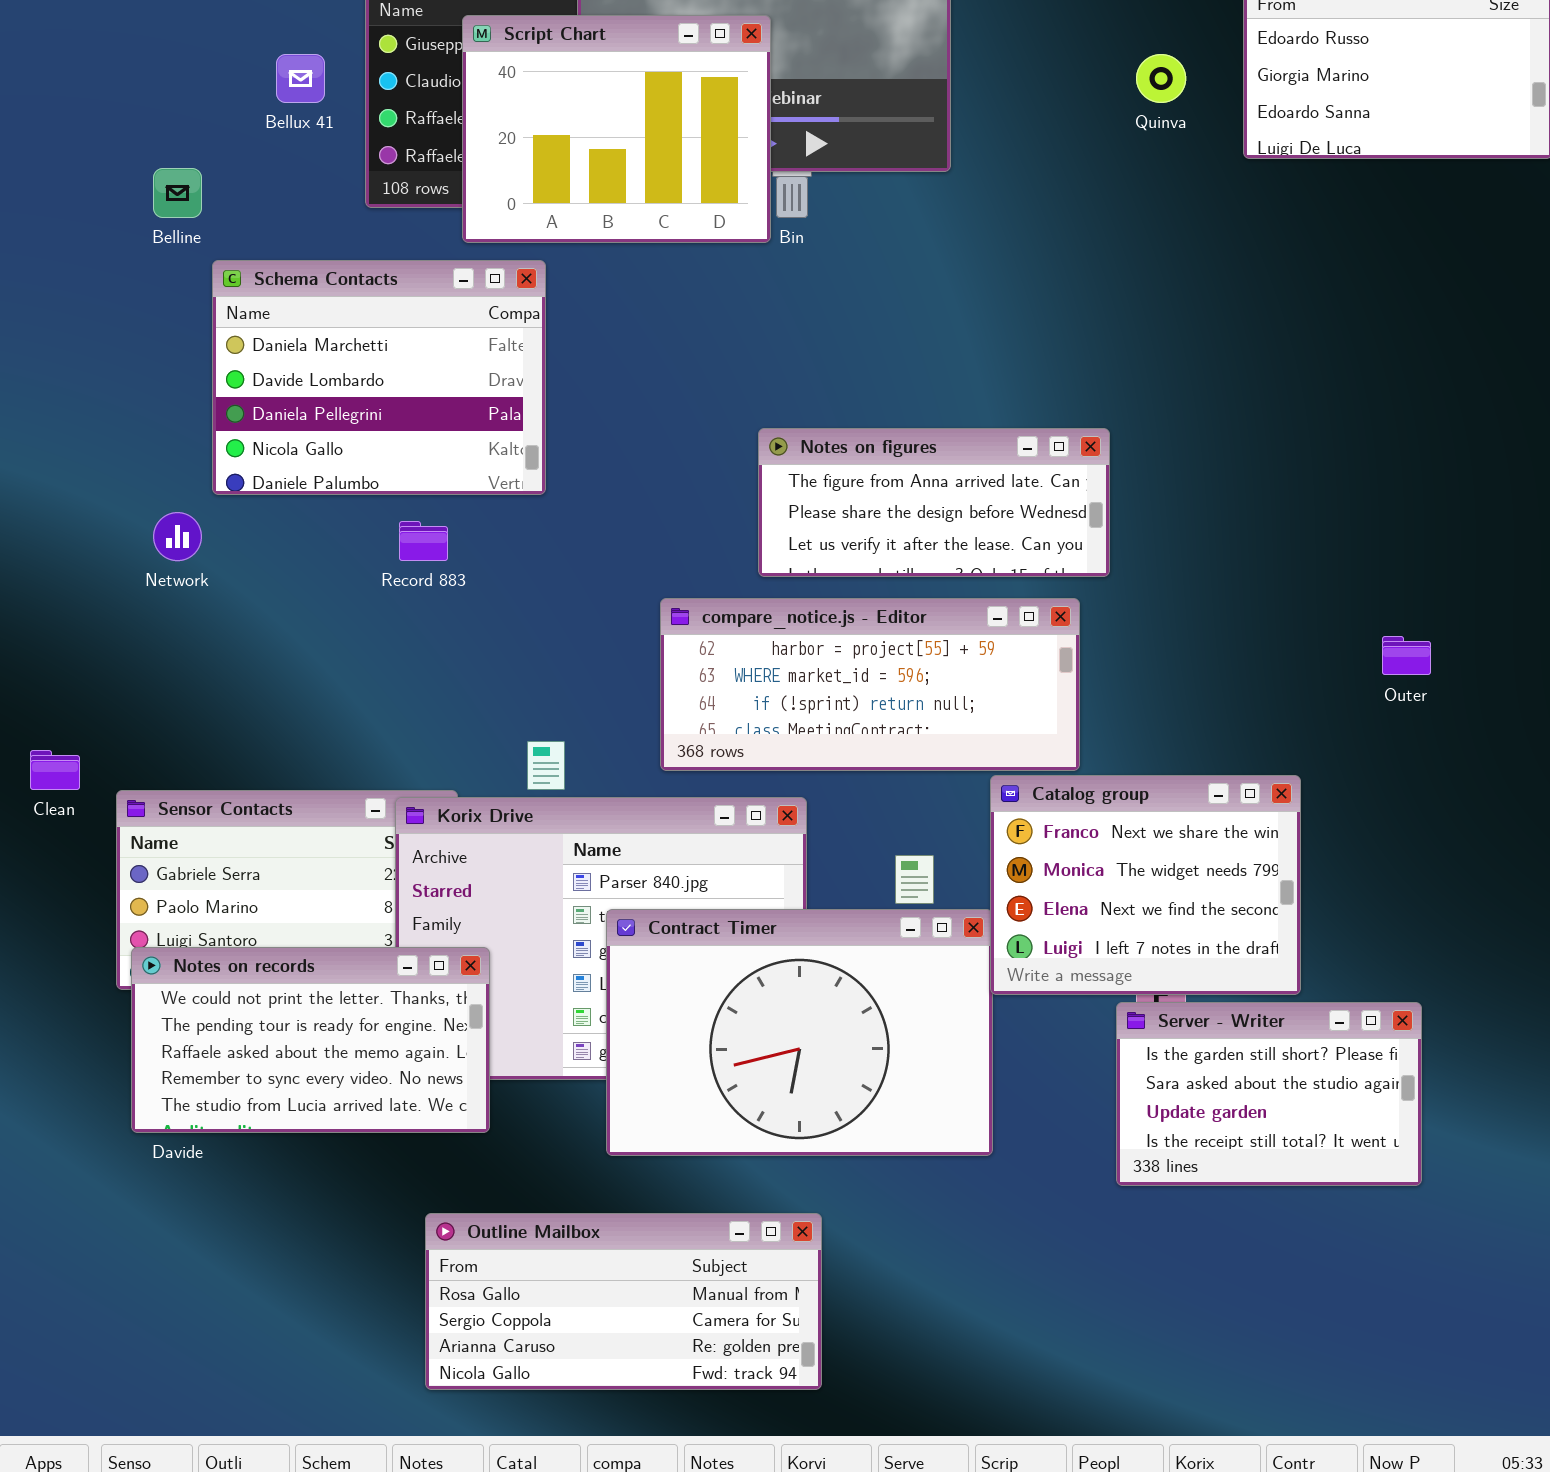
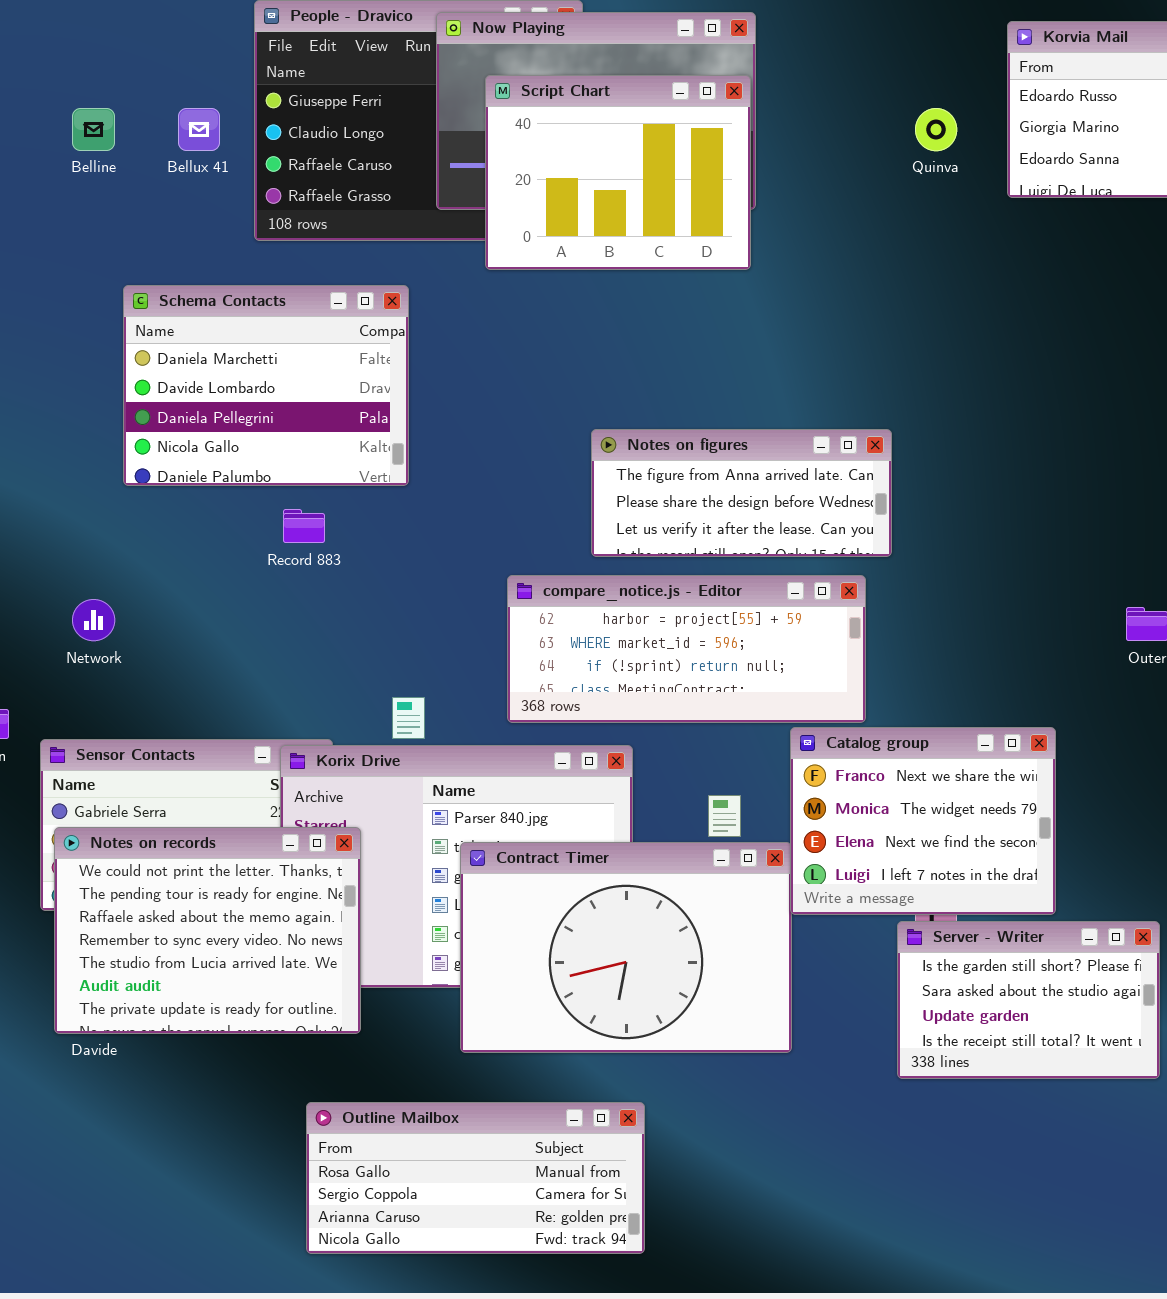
Script Chart: [462,15,771,243] -> [485,75,751,270], moved
Belline: [153,168,202,218] -> [72,108,115,151], moved
Network: [153,512,202,561] -> [72,599,115,641], moved
Notes on records: [131,947,490,1133] -> [54,827,361,1034], resized

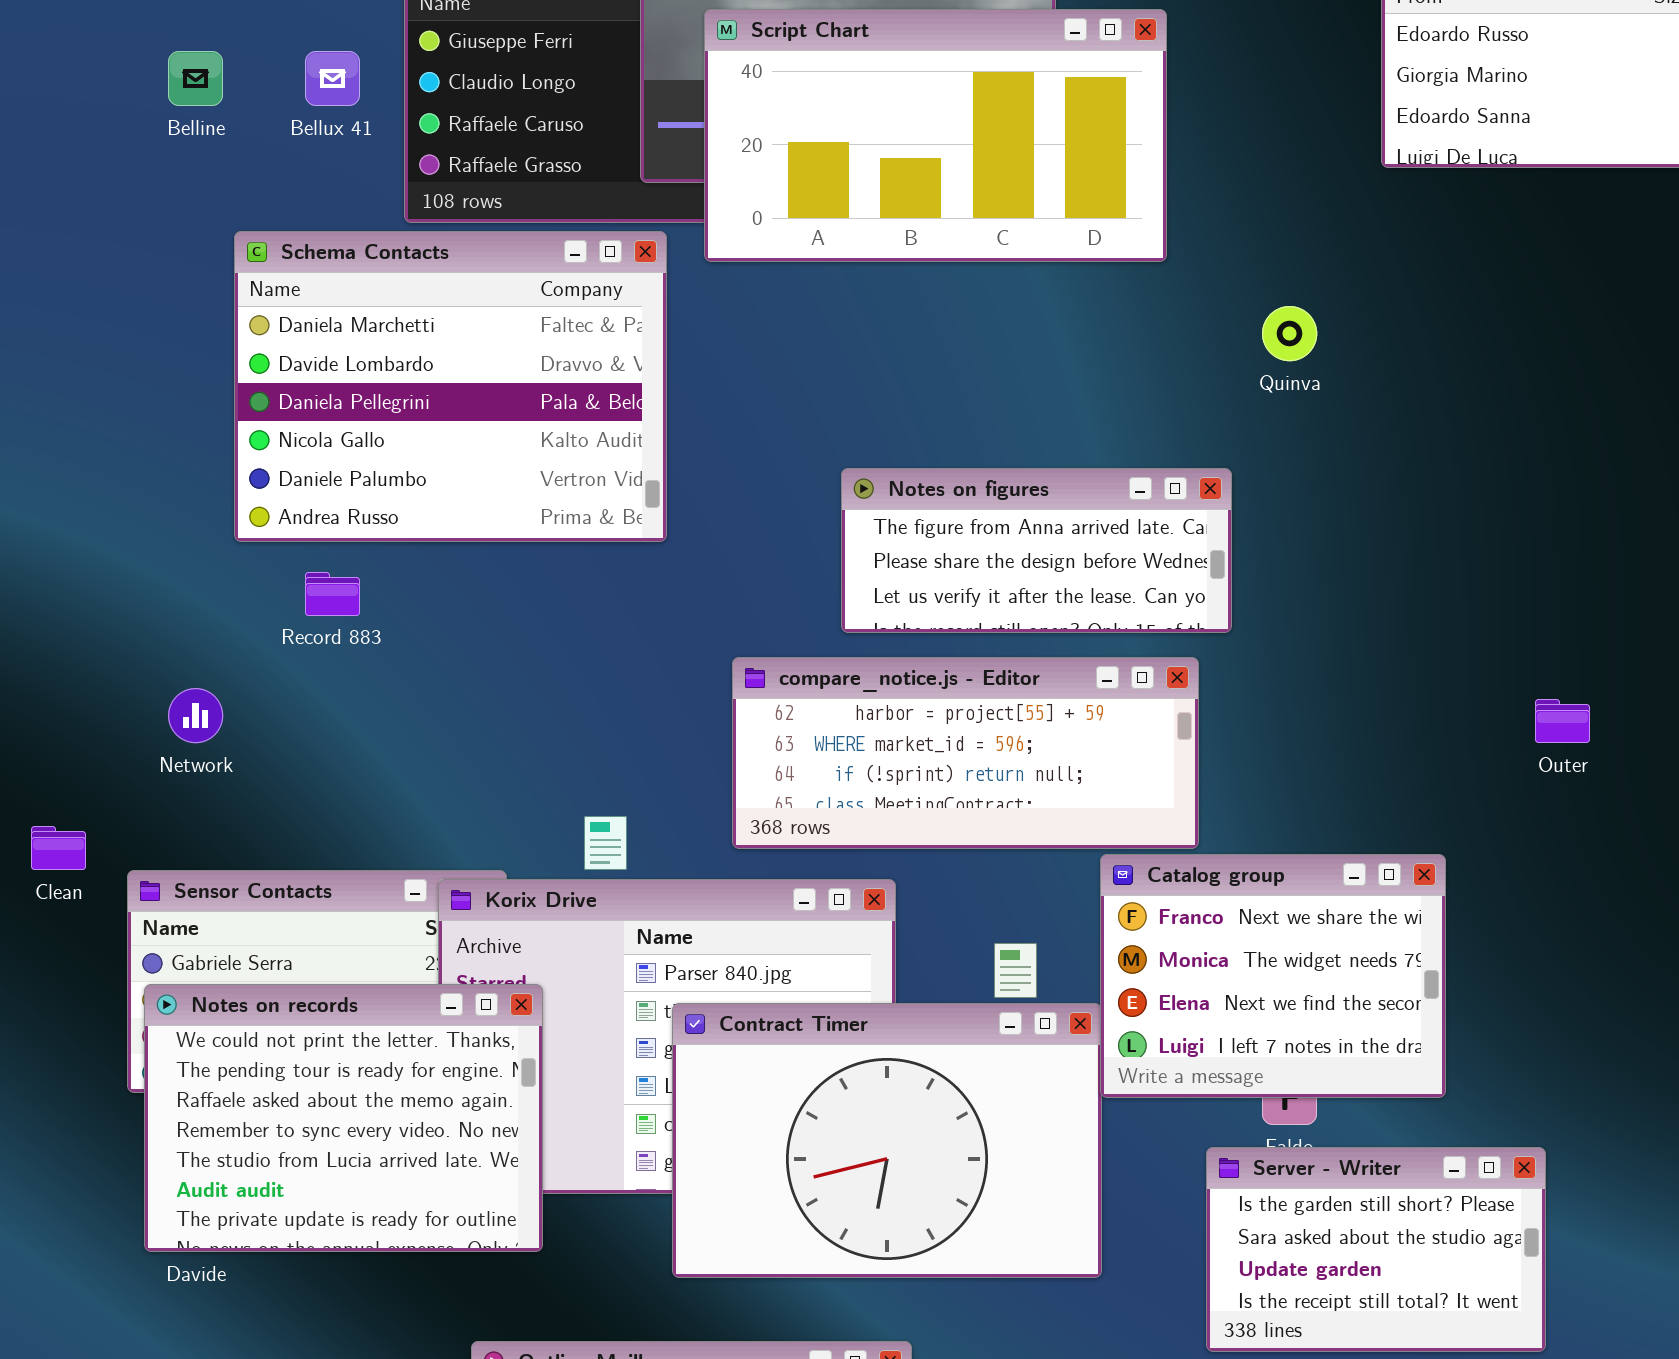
Script Chart: [485,75,751,270] -> [704,9,1167,262], resized
Quinva: [915,108,957,151] -> [1262,306,1317,361], moved
Schema Contacts: [123,285,409,486] -> [234,231,667,542], resized
Record 883: [283,509,325,543] -> [305,572,360,616], moved
Server - Writer: [897,921,1160,1079] -> [1206,1147,1546,1352], moved

